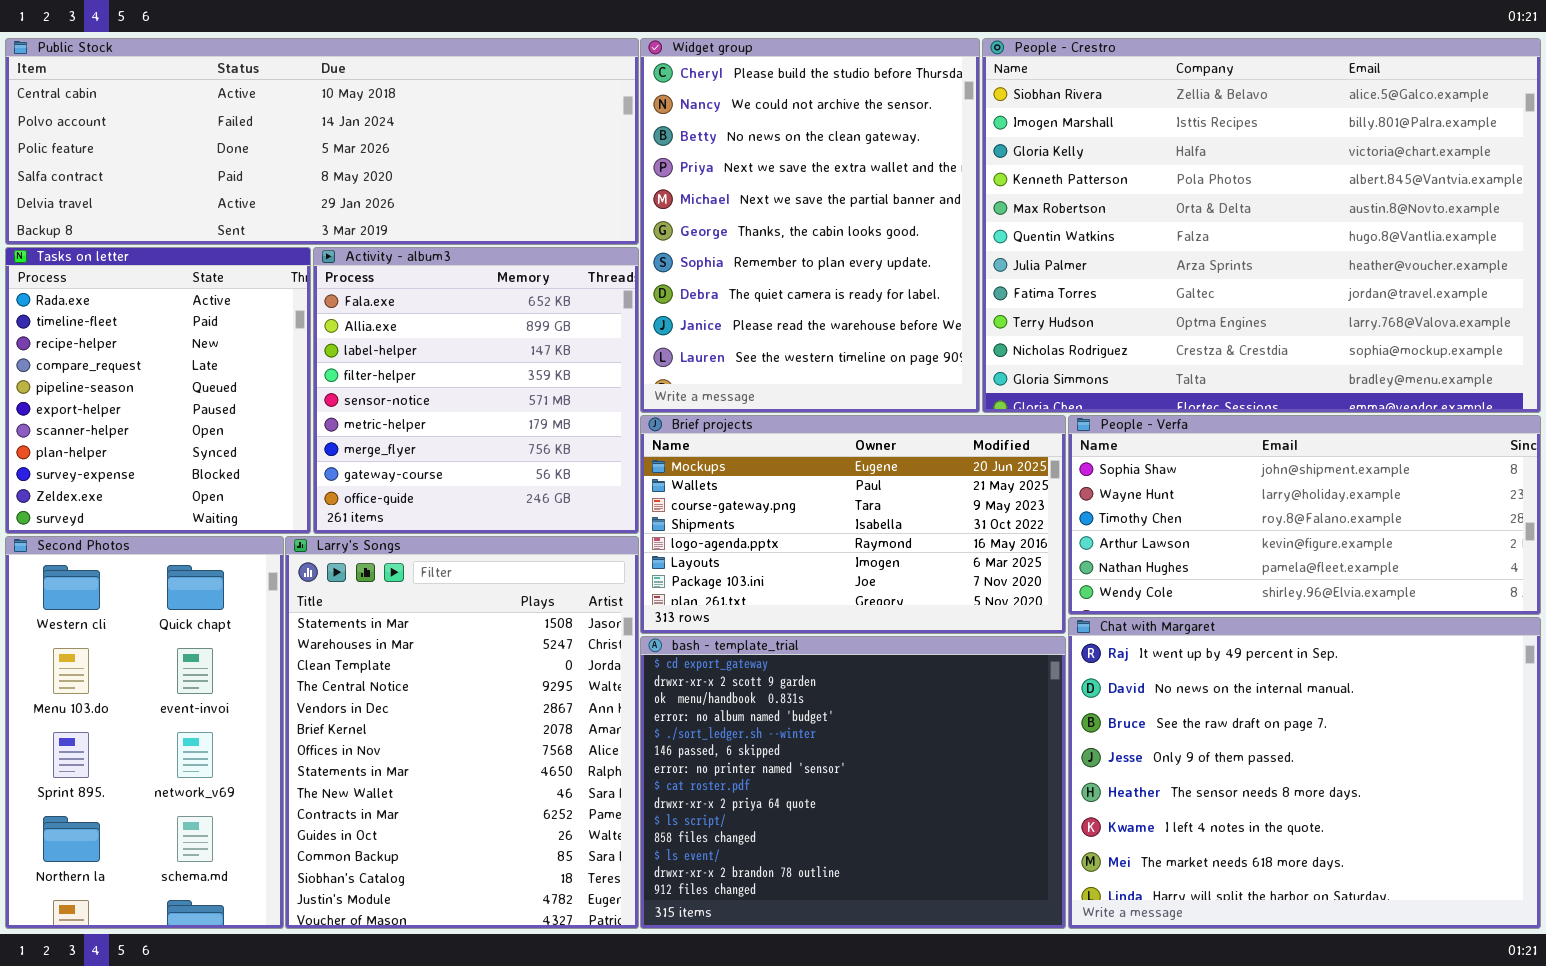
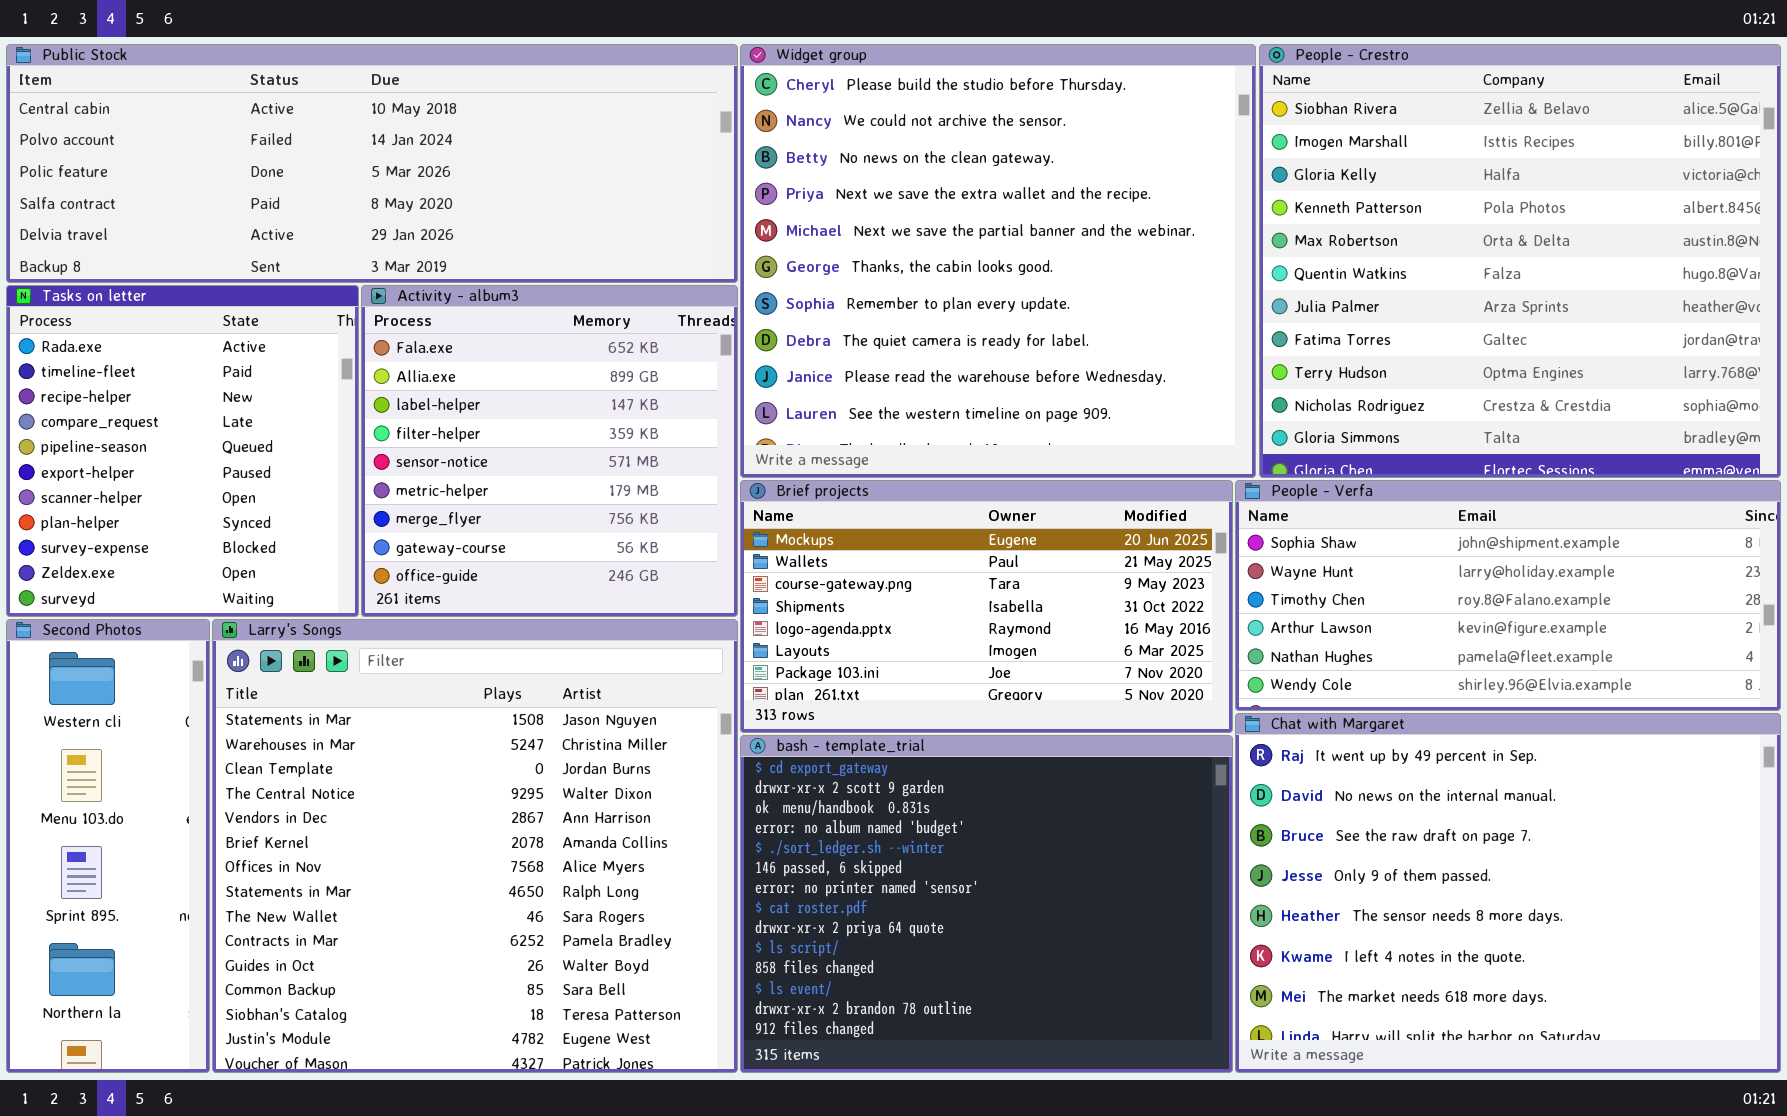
Widget group: [640,38,980,413] -> [740,44,1256,478], resized
People - Crestro: [982,38,1541,413] -> [1259,44,1781,478], resized
Second Photos: [5,536,284,929] -> [6,619,210,1073], resized
Larry's Songs: [285,536,639,929] -> [212,619,738,1073], resized

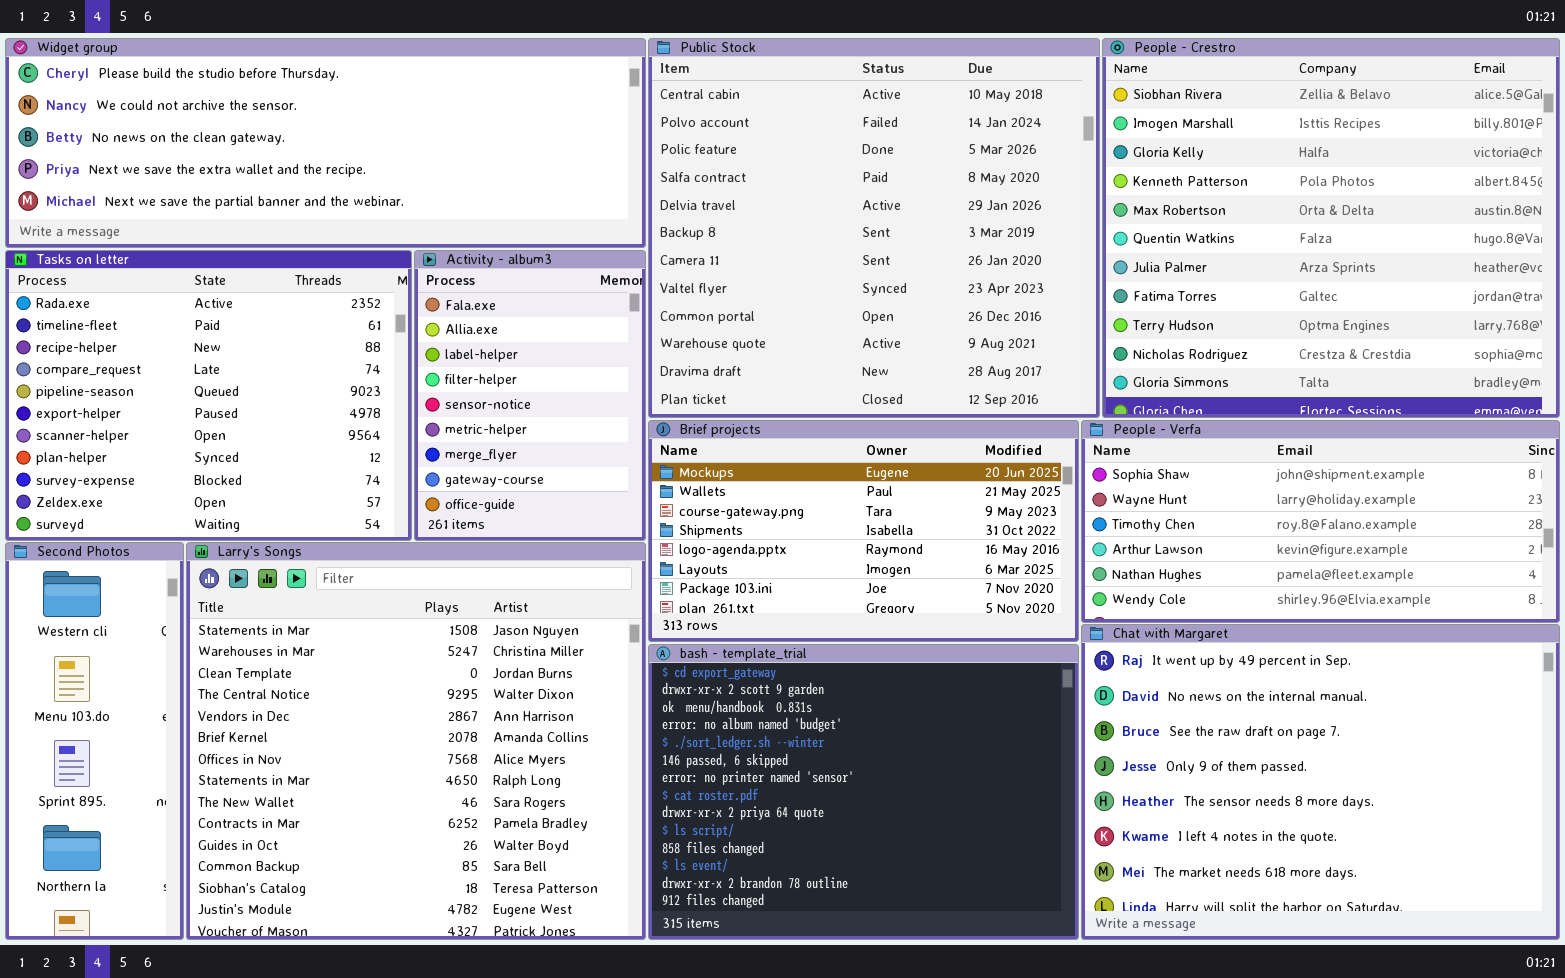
Public Stock: [6,44,738,283] -> [648,38,1100,418], moved, resized
Widget group: [740,44,1256,478] -> [5,38,646,248], moved, resized
Tasks on letter: [6,285,359,617] -> [5,250,412,541], resized
Activity - album3: [361,285,738,617] -> [414,250,646,541], resized

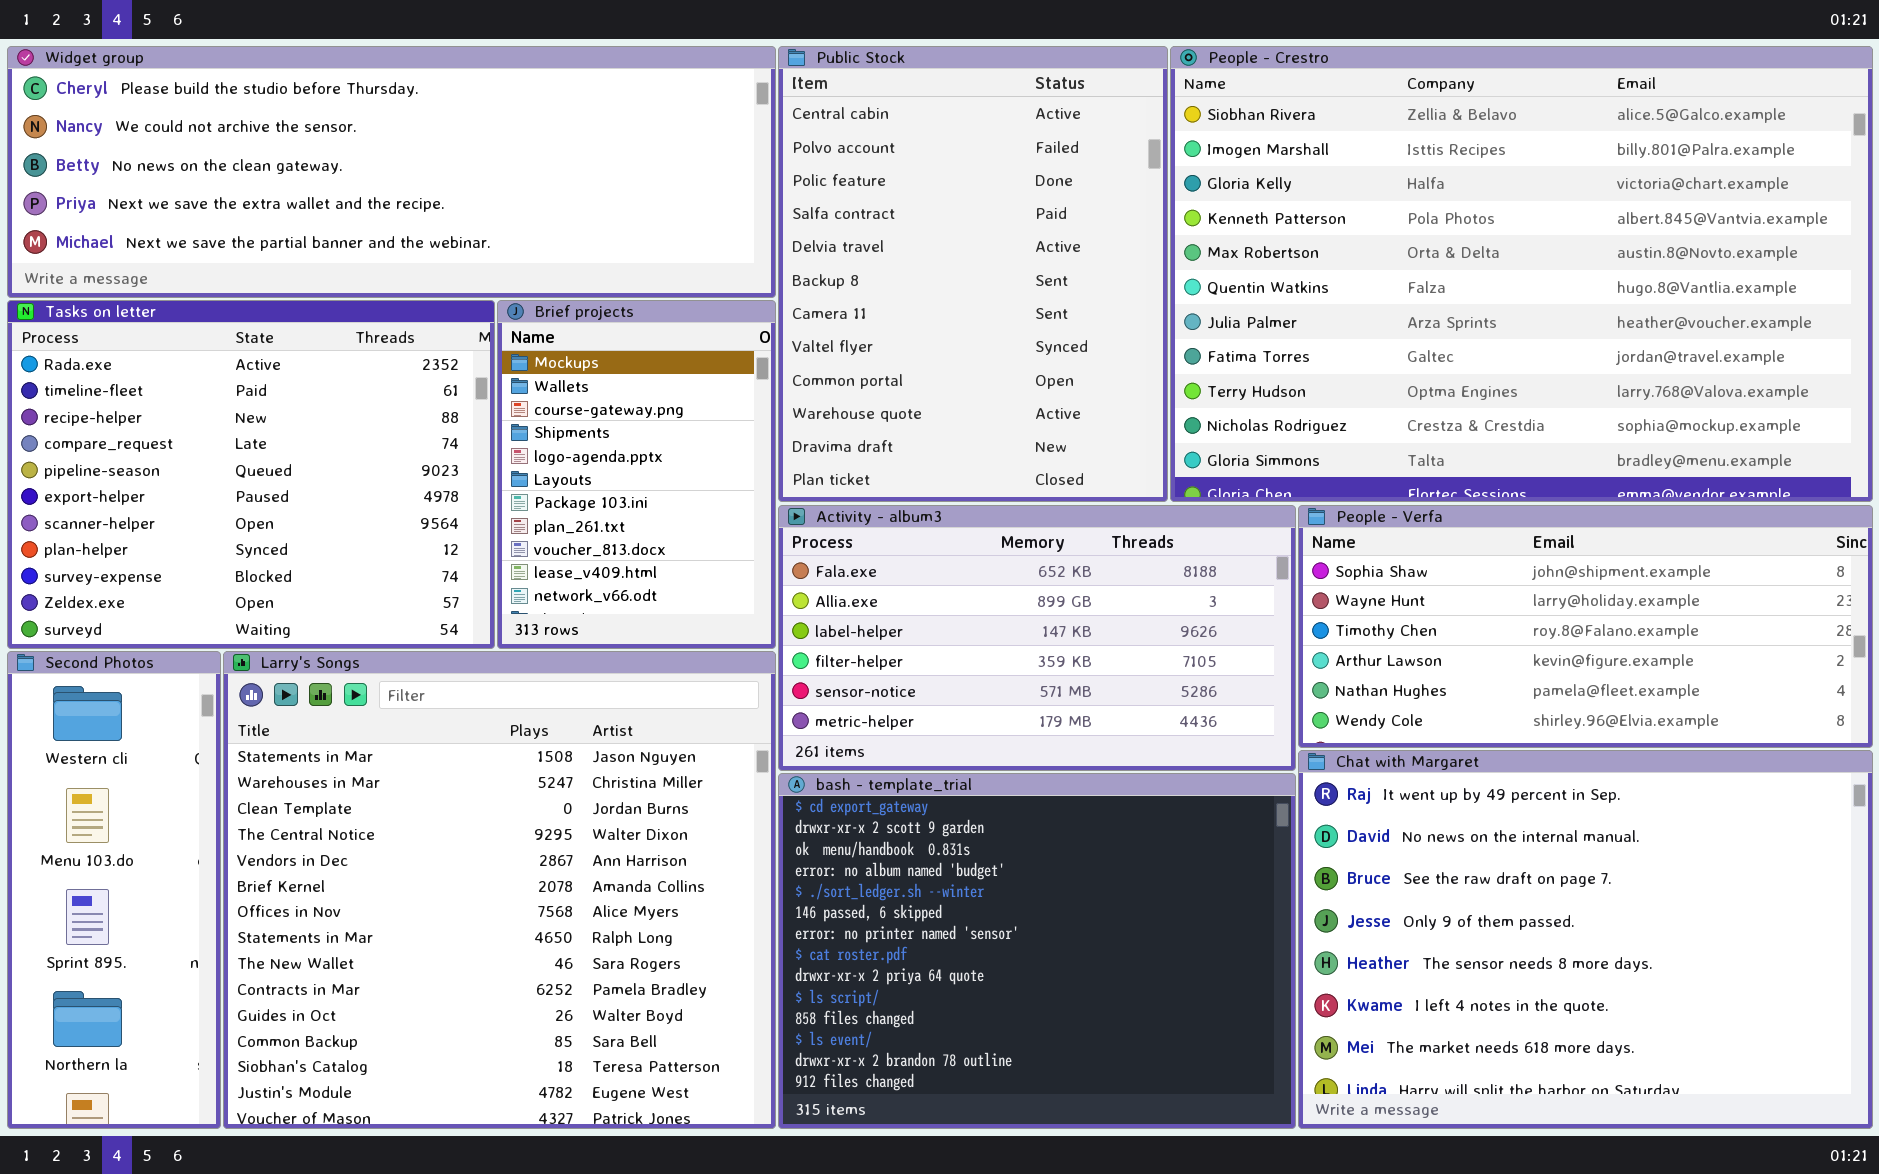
Public Stock: [648,38,1100,418] -> [778,46,1168,502], resized
People - Crestro: [1102,38,1560,418] -> [1170,46,1873,502], resized
Activity - album3: [414,250,646,541] -> [778,505,1296,771], moved, resized
Brief projects: [648,420,1079,642] -> [497,300,776,649], moved, resized

